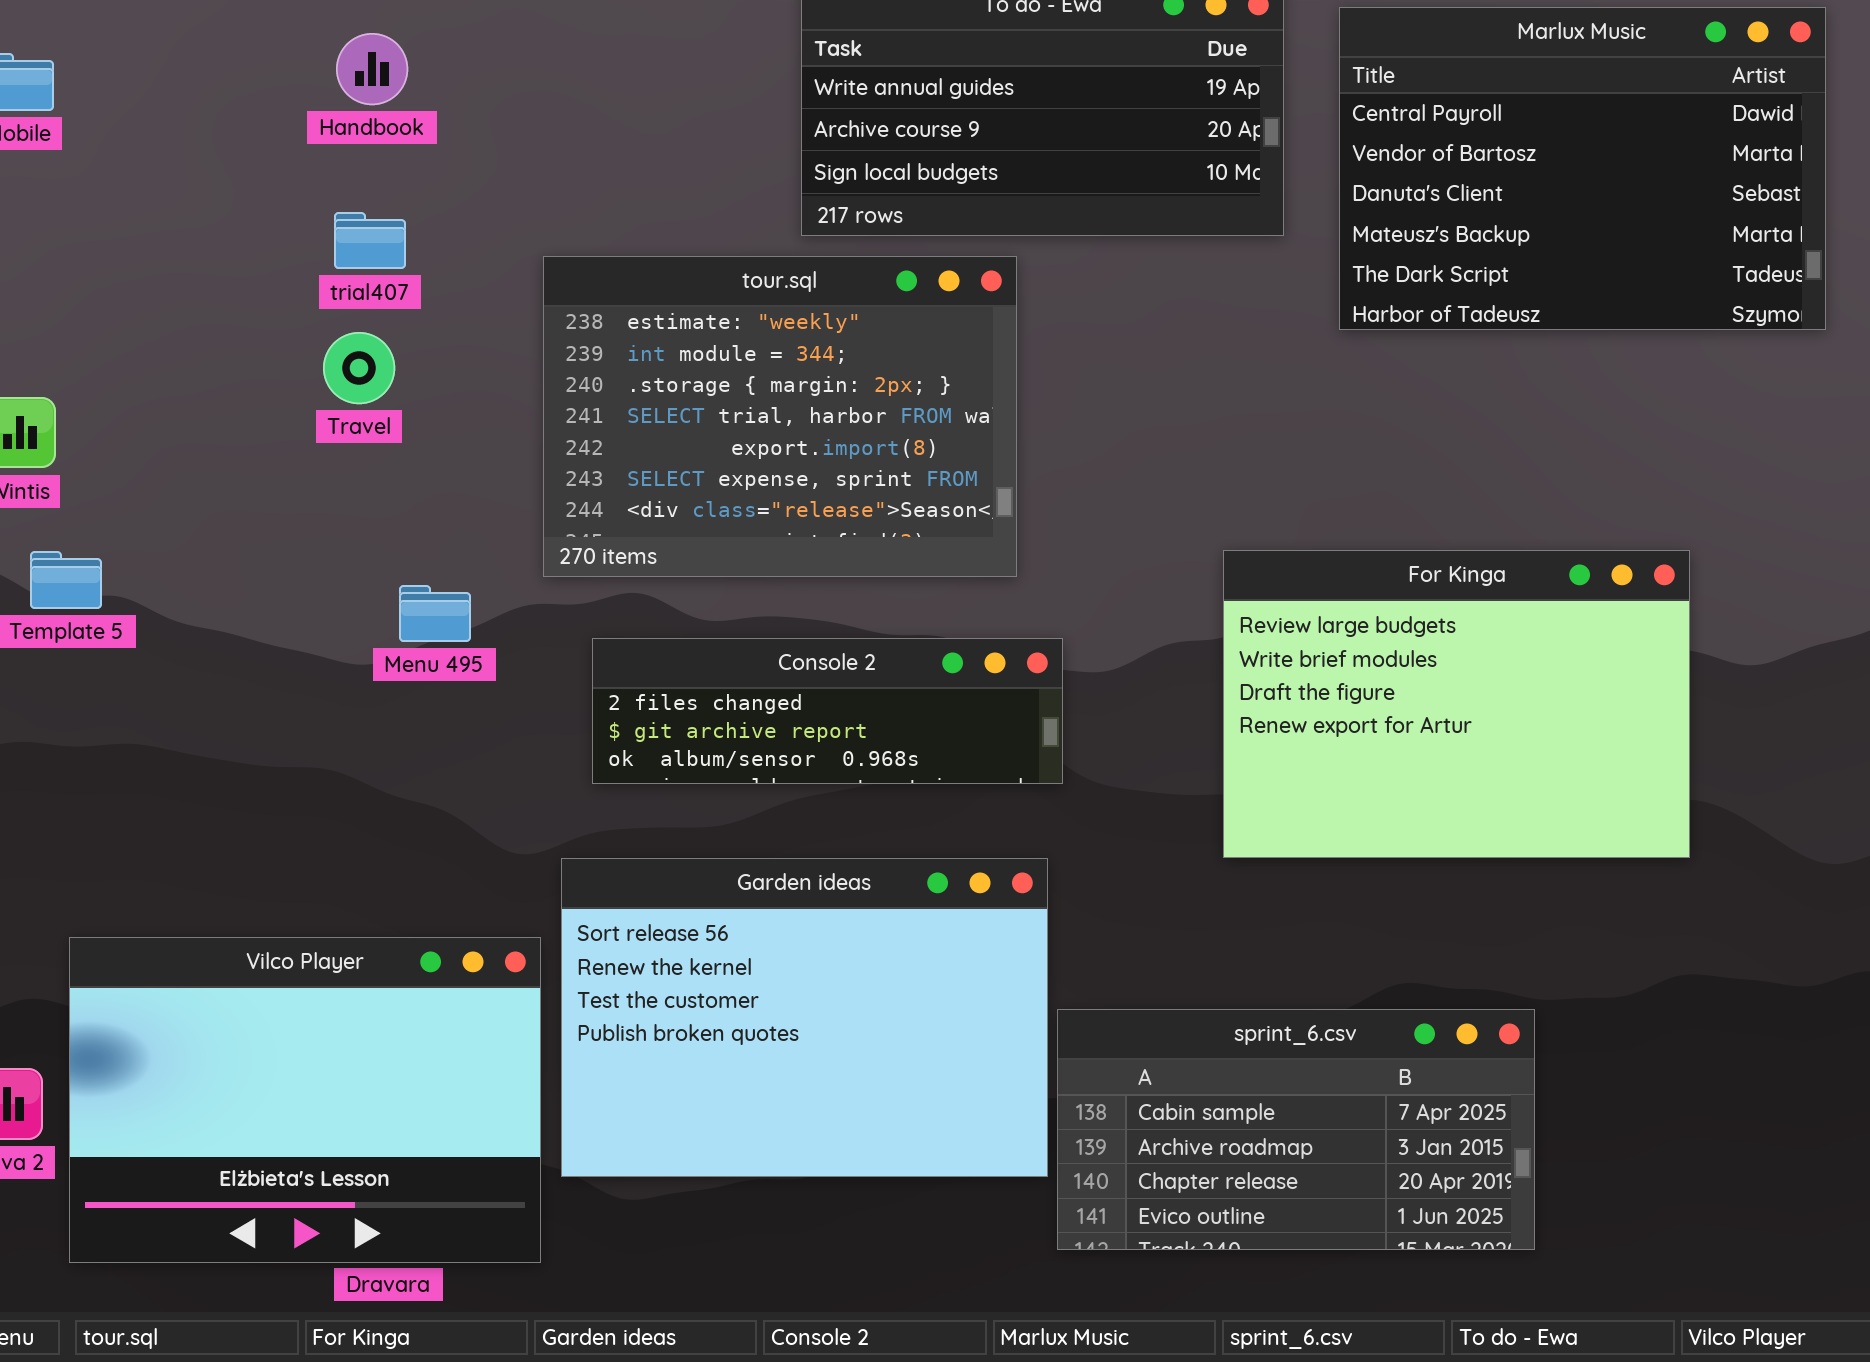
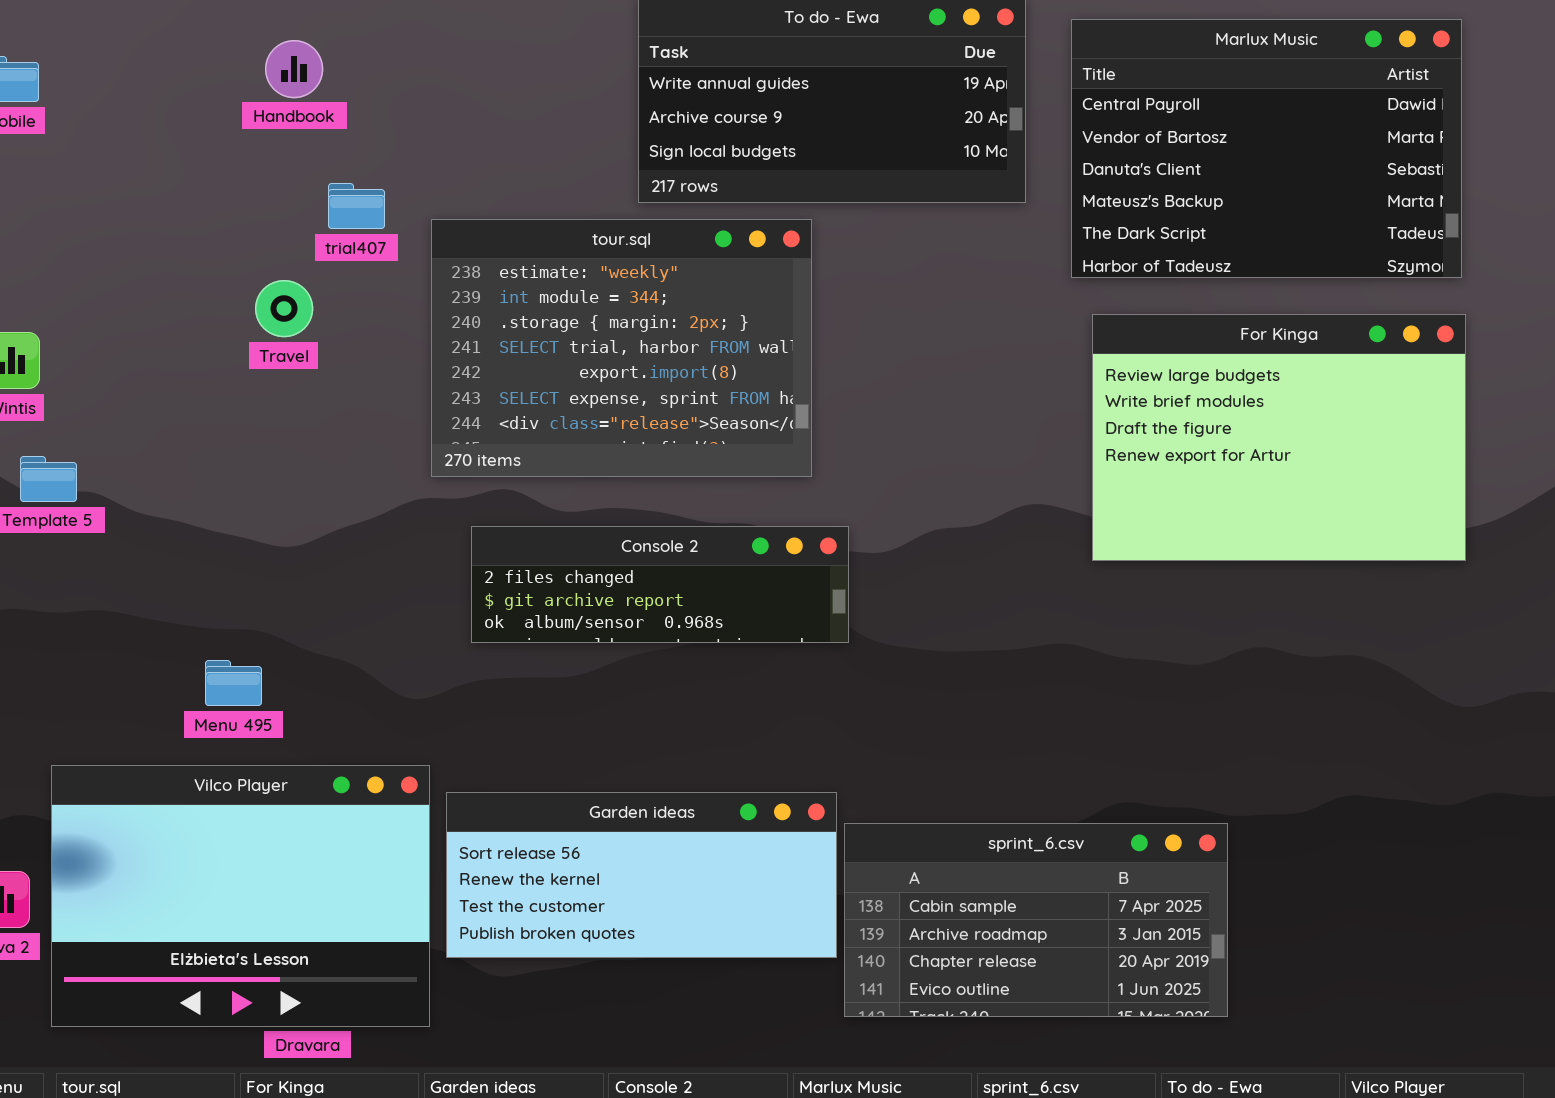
trial407: [334,212,406,269] -> [328,183,385,229], moved
For Kinga: [1223,550,1690,858] -> [1092,314,1466,561], moved
Menu 495: [399,585,471,642] -> [205,660,262,706], moved
Garden ideas: [561,858,1048,1177] -> [446,792,837,958], resized

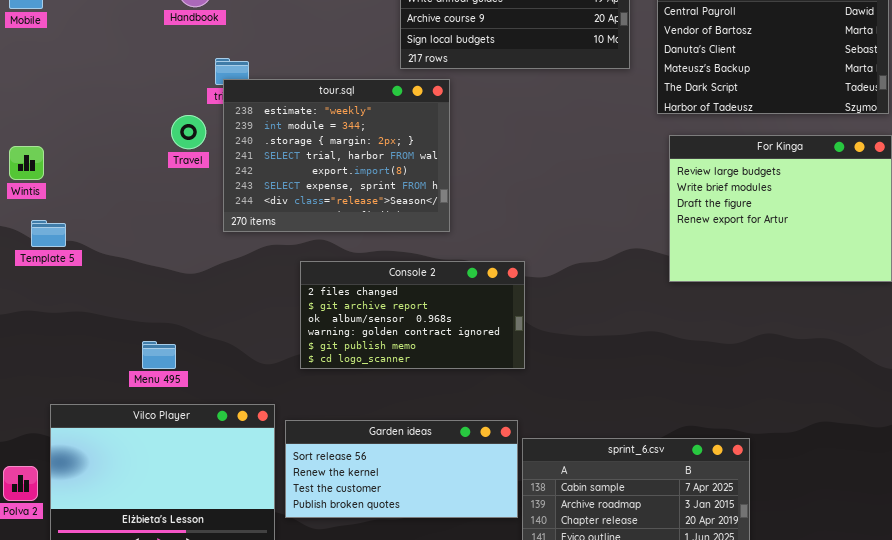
tour.sql: [431,219,812,477] -> [223,79,450,232], moved
Console 2: [471,526,849,643] -> [300,261,525,369], resized

